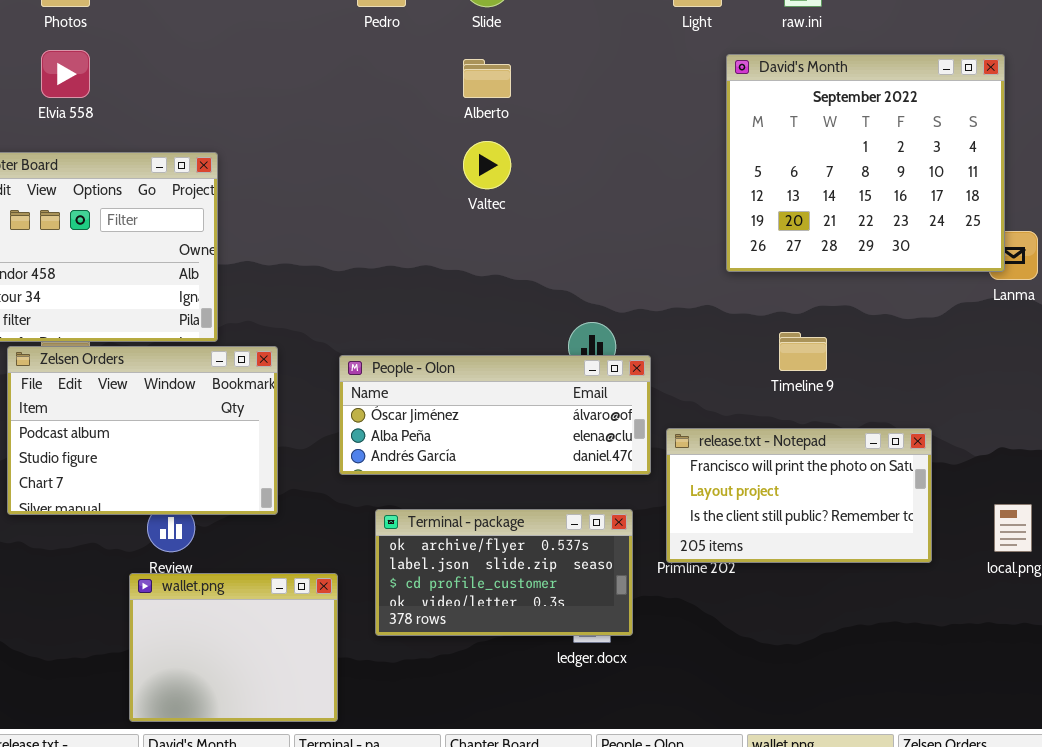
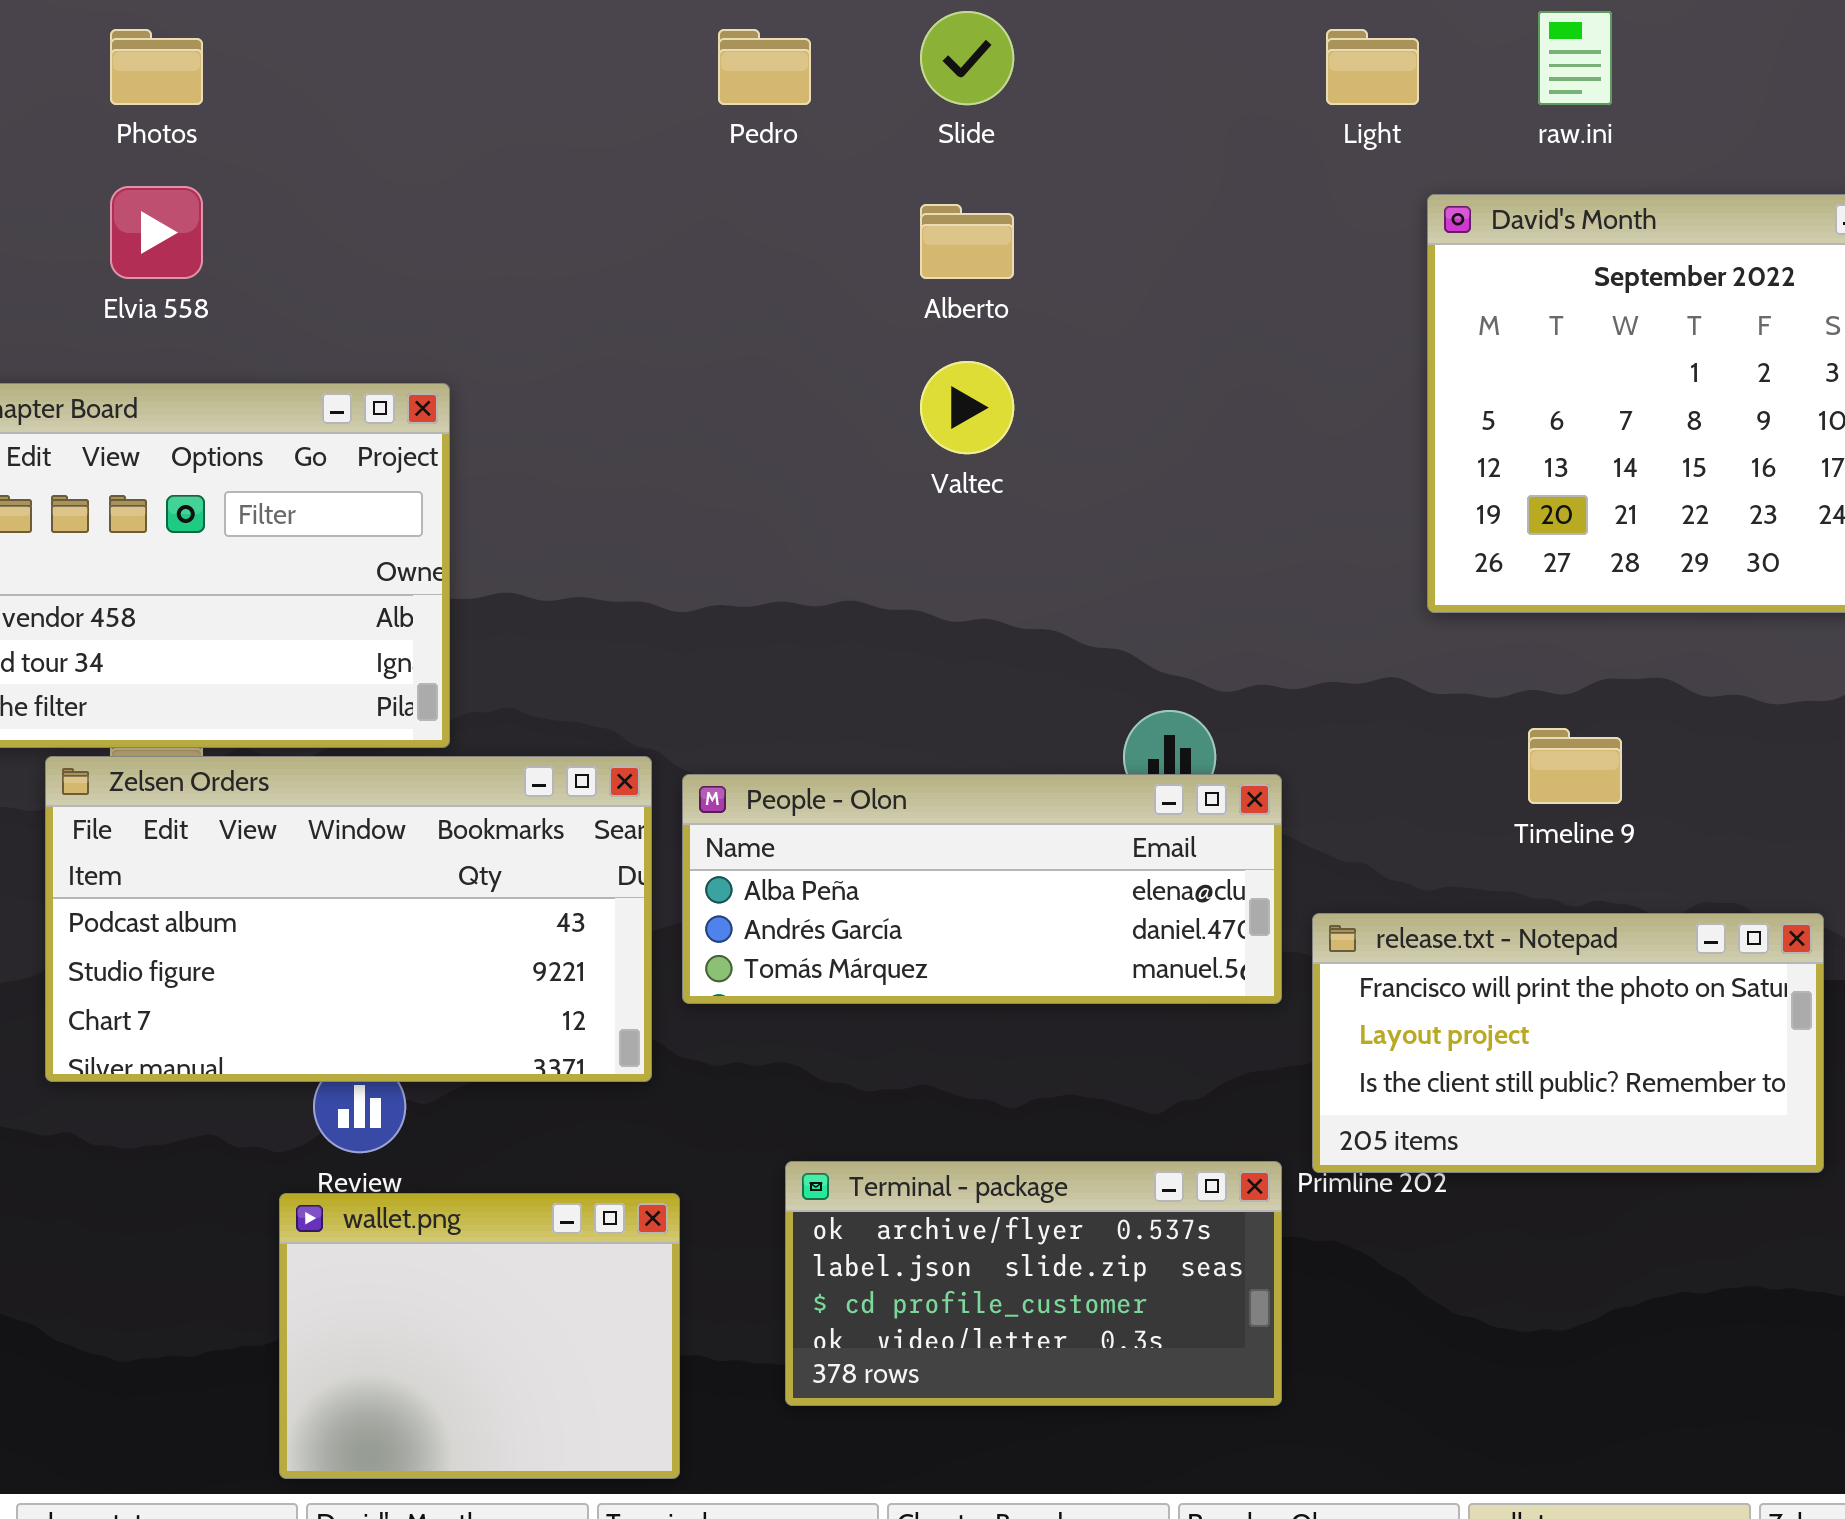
Zelsen Orders: [7,346,278,515] -> [45,756,652,1082], resized
People - Olon: [339,355,651,475] -> [682,774,1282,1004], scrolled down 1 row
Terminal - package: [375,509,633,636] -> [785,1161,1282,1406], moved

